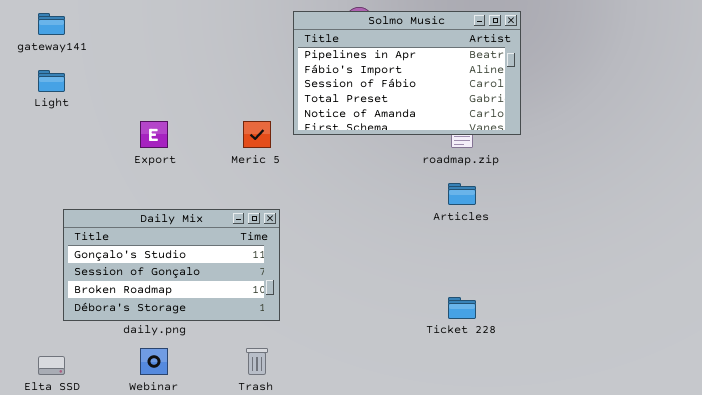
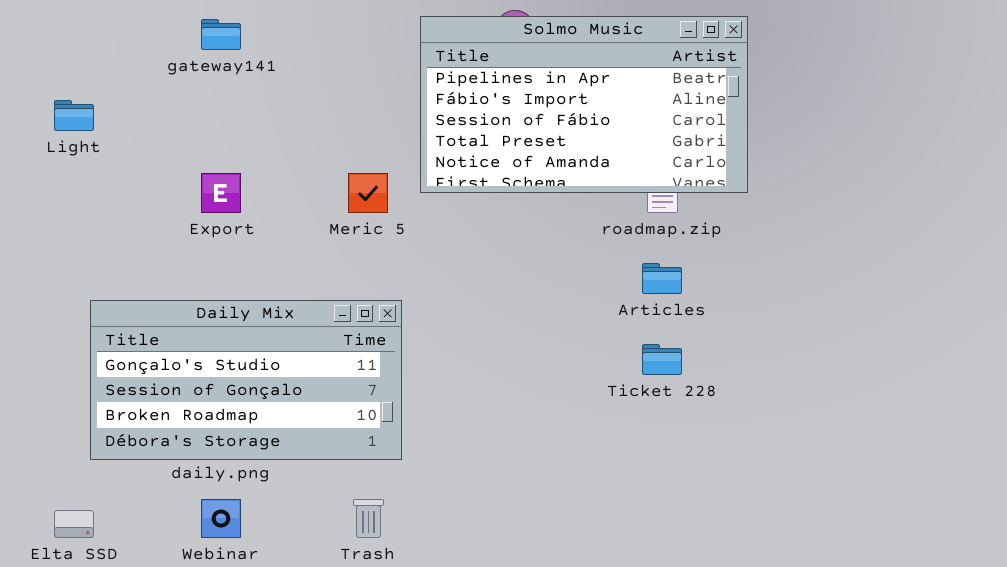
gateway141: [38,13,65,35] -> [201,19,241,50], moved
Ticket 228: [448,297,476,319] -> [642,344,682,375], moved

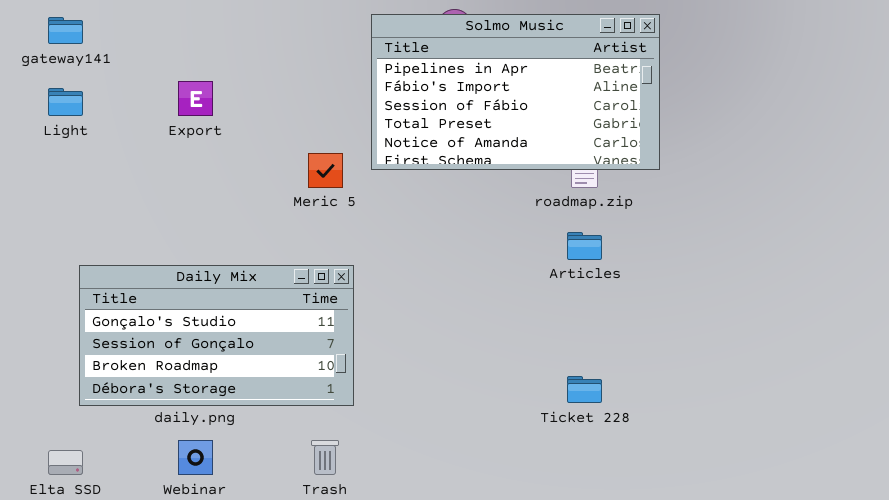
gateway141: [201,19,241,50] -> [48,17,83,44], moved
Export: [201,173,241,213] -> [178,81,213,116], moved
Ticket 228: [642,344,682,375] -> [567,376,602,403], moved

